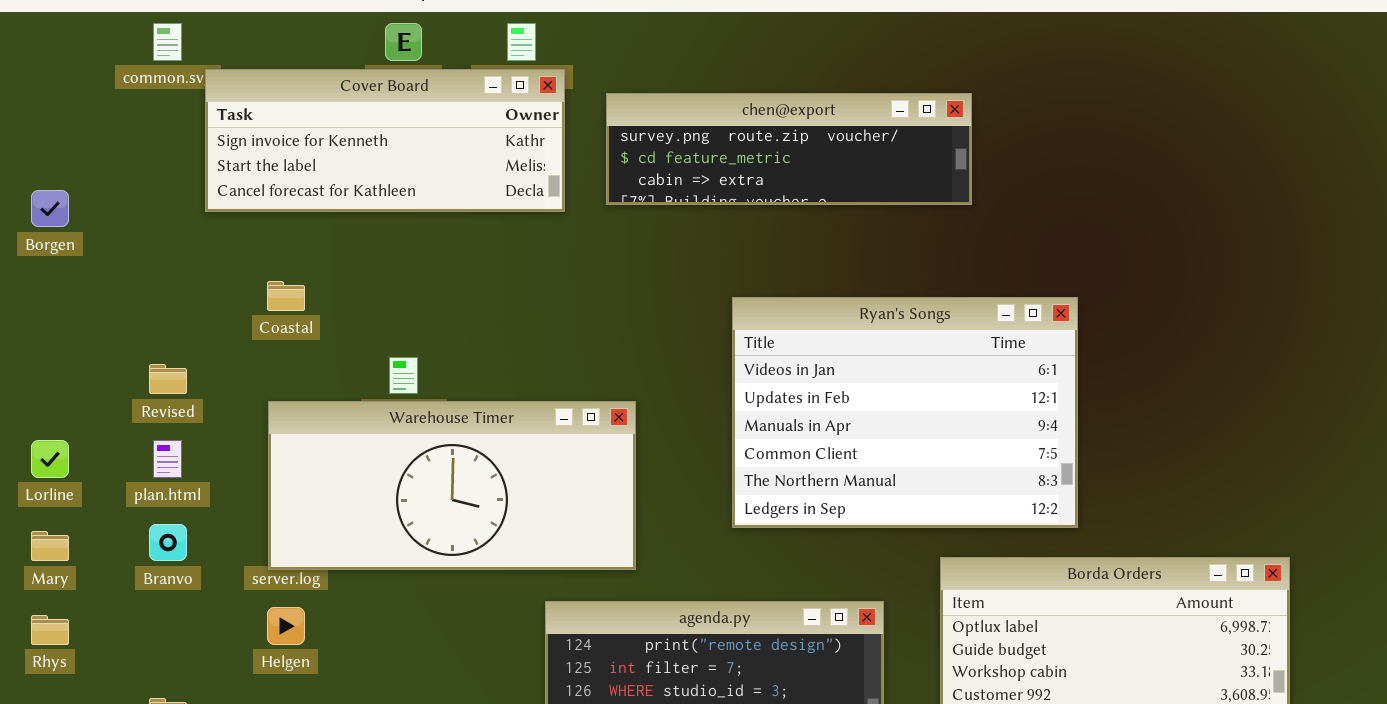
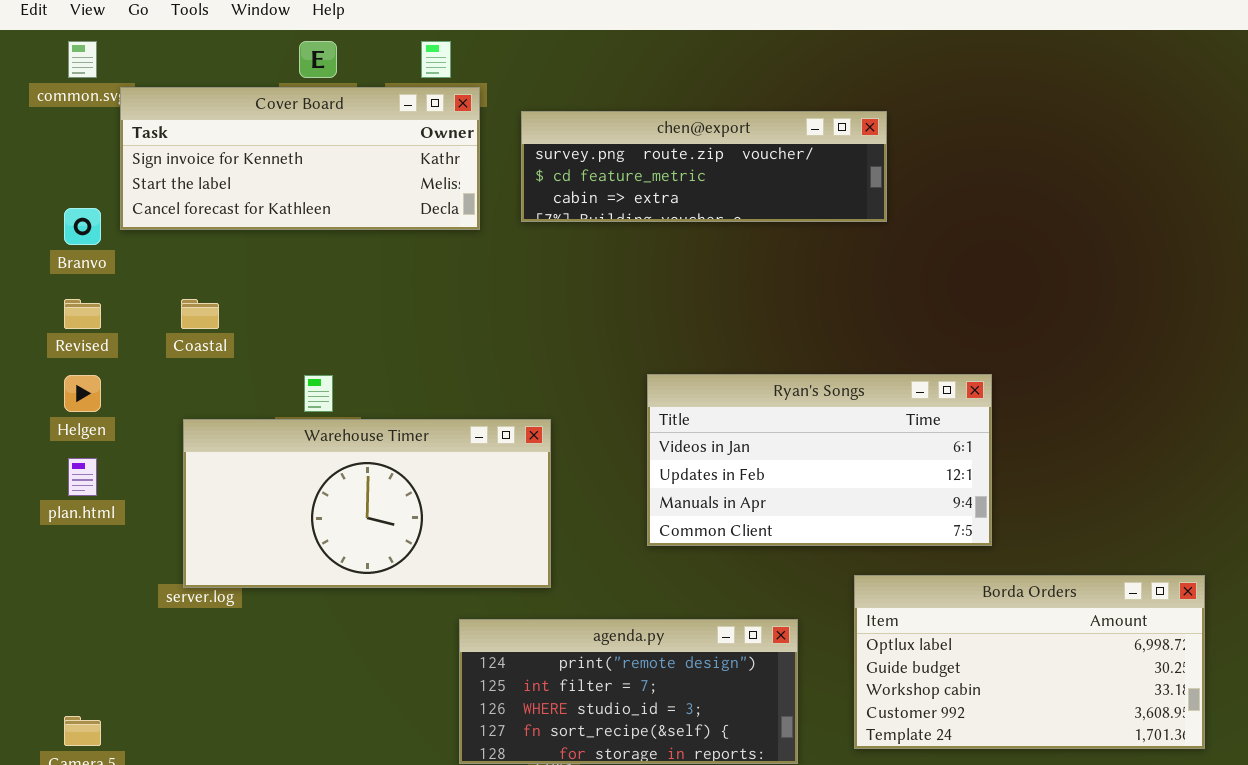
Ryan's Songs: [732,297,1078,528] -> [647,374,992,546], resized
Revised: [149,364,187,394] -> [64,299,101,329], moved
Branvo: [149,524,187,561] -> [64,208,101,245], moved
Helgen: [267,607,305,645] -> [64,375,101,412], moved

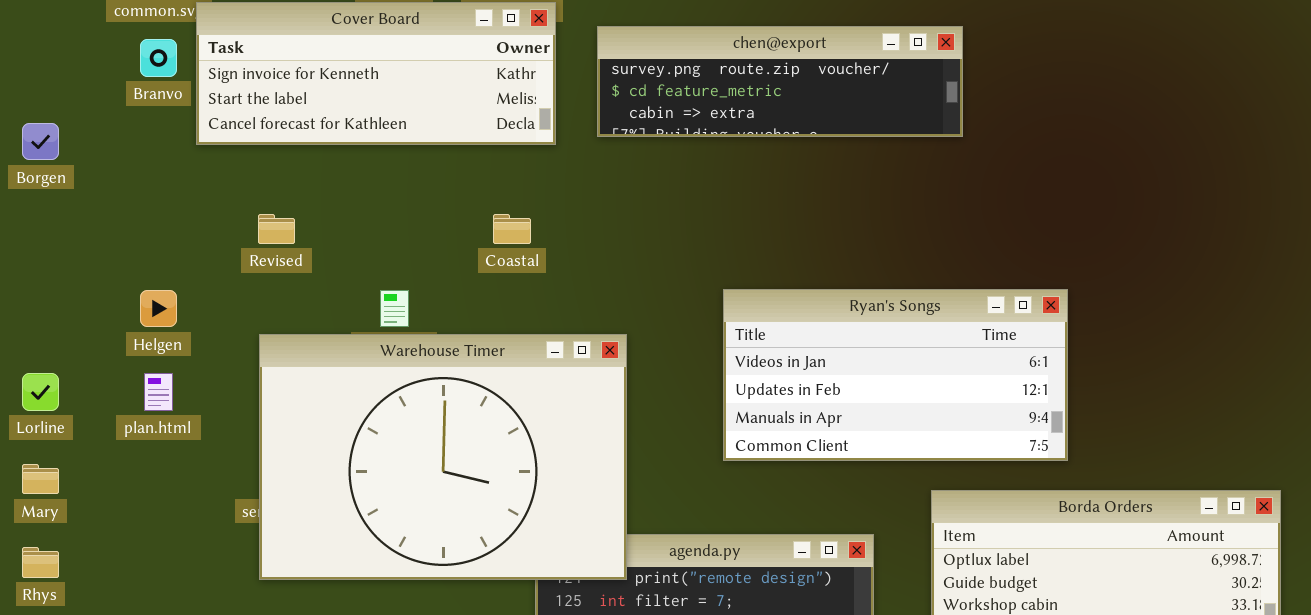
Branvo: [64,208,101,245] -> [140,39,177,77], moved
Revised: [64,299,101,329] -> [258,214,295,244], moved
Coastal: [181,299,219,329] -> [493,214,531,244], moved
Warehouse Timer: [183,419,551,588] -> [259,334,627,580], resized

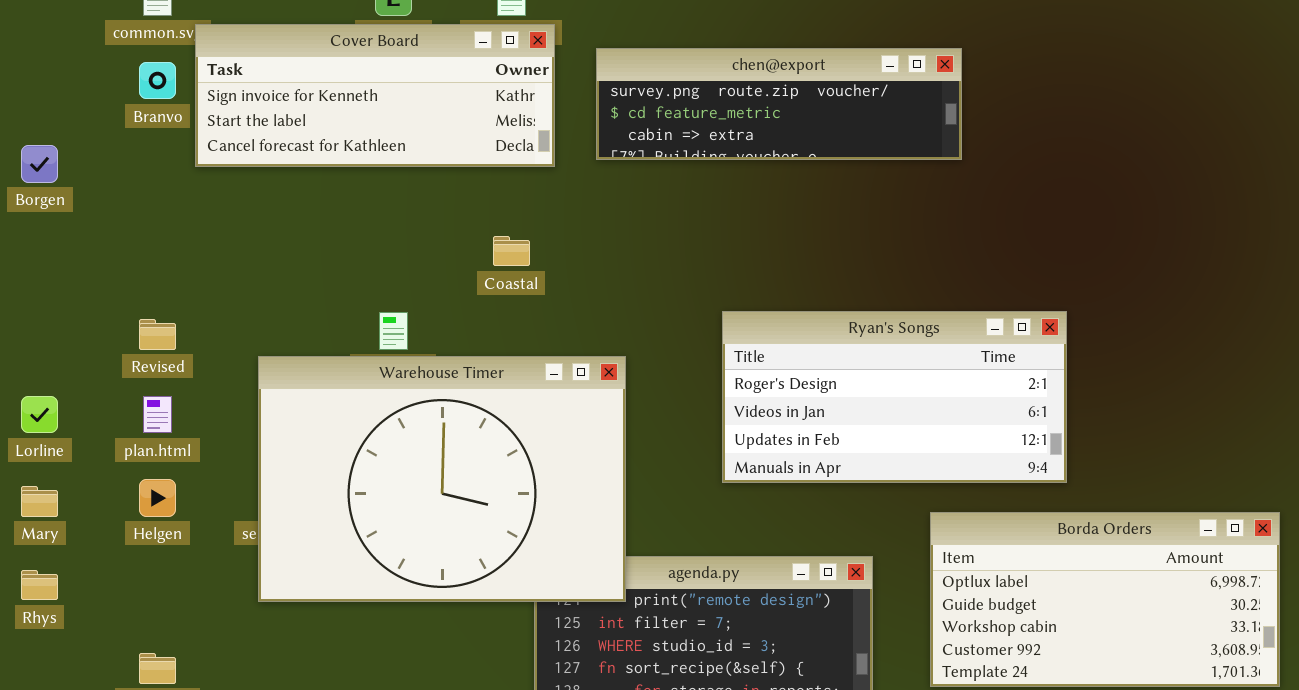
Revised: [258,214,295,244] -> [139,319,176,350], moved
Ryan's Songs: [723,289,1068,461] -> [722,311,1067,483], scrolled up 1 row
Helgen: [140,290,177,327] -> [139,479,176,517], moved

